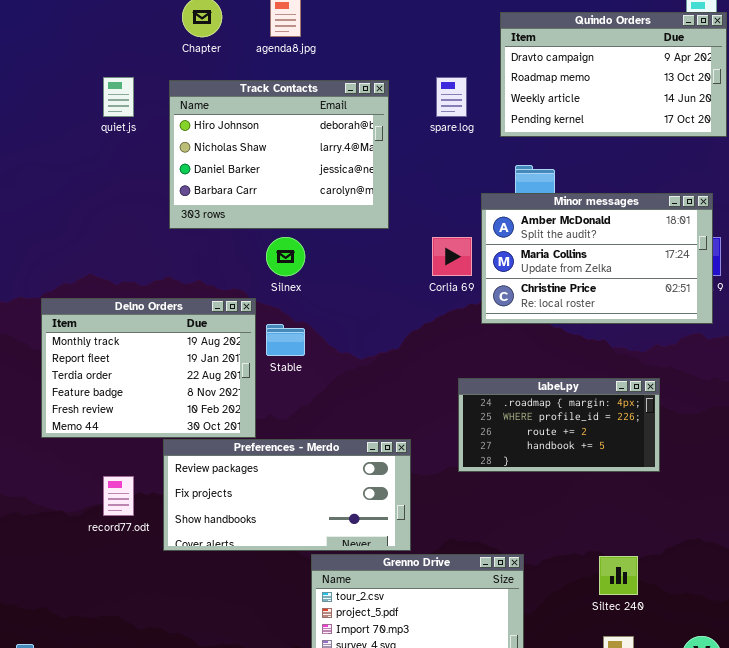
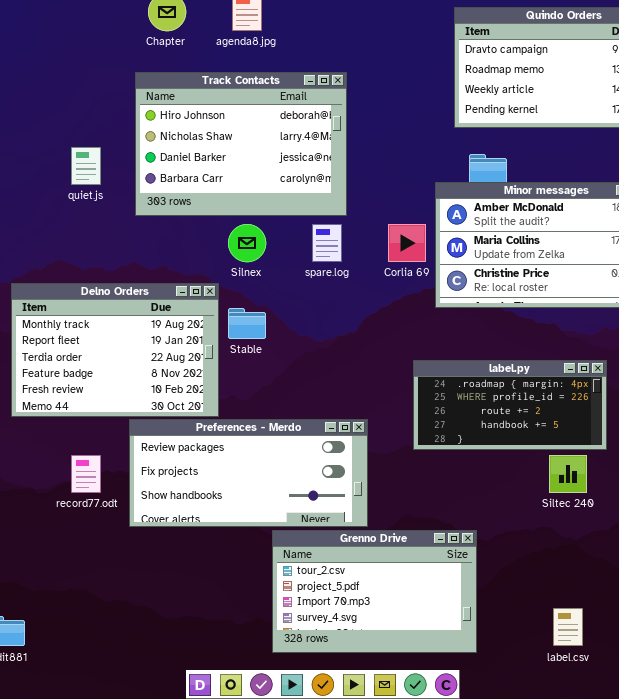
quiet.js: [103,77,134,117] -> [71,147,101,185], moved
spare.log: [436,77,467,117] -> [312,224,342,262], moved
Siltec 240: [599,556,638,595] -> [549,455,587,493], moved

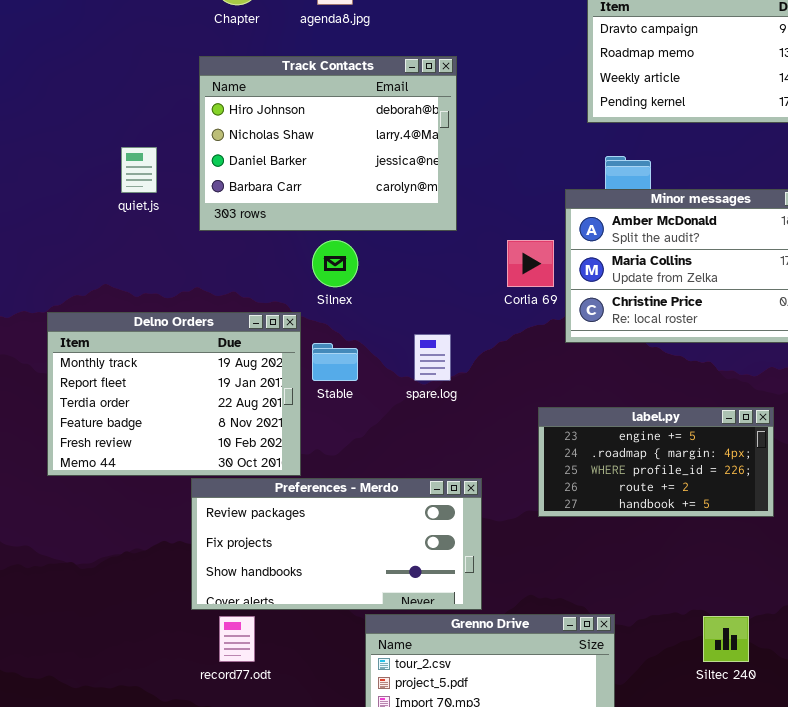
spare.log: [312,224,342,262] -> [414,334,451,381], moved
label.py: [413,360,607,450] -> [538,407,774,517], scrolled up 1 row
record77.odt: [71,455,101,493] -> [219,616,255,662], moved
Siltec 240: [549,455,587,493] -> [703,616,749,662], moved

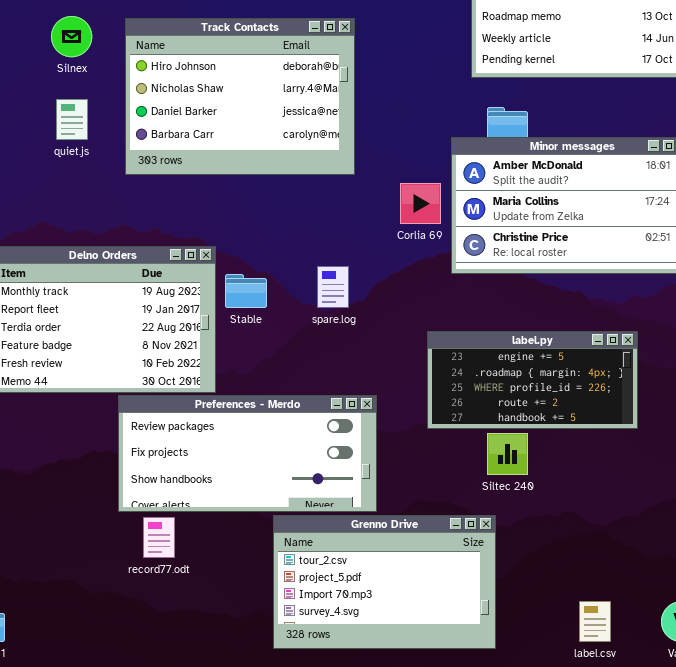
Silnex: [312,240,358,287] -> [51,16,92,57], moved
Siltec 240: [703,616,749,662] -> [487,433,528,475], moved

